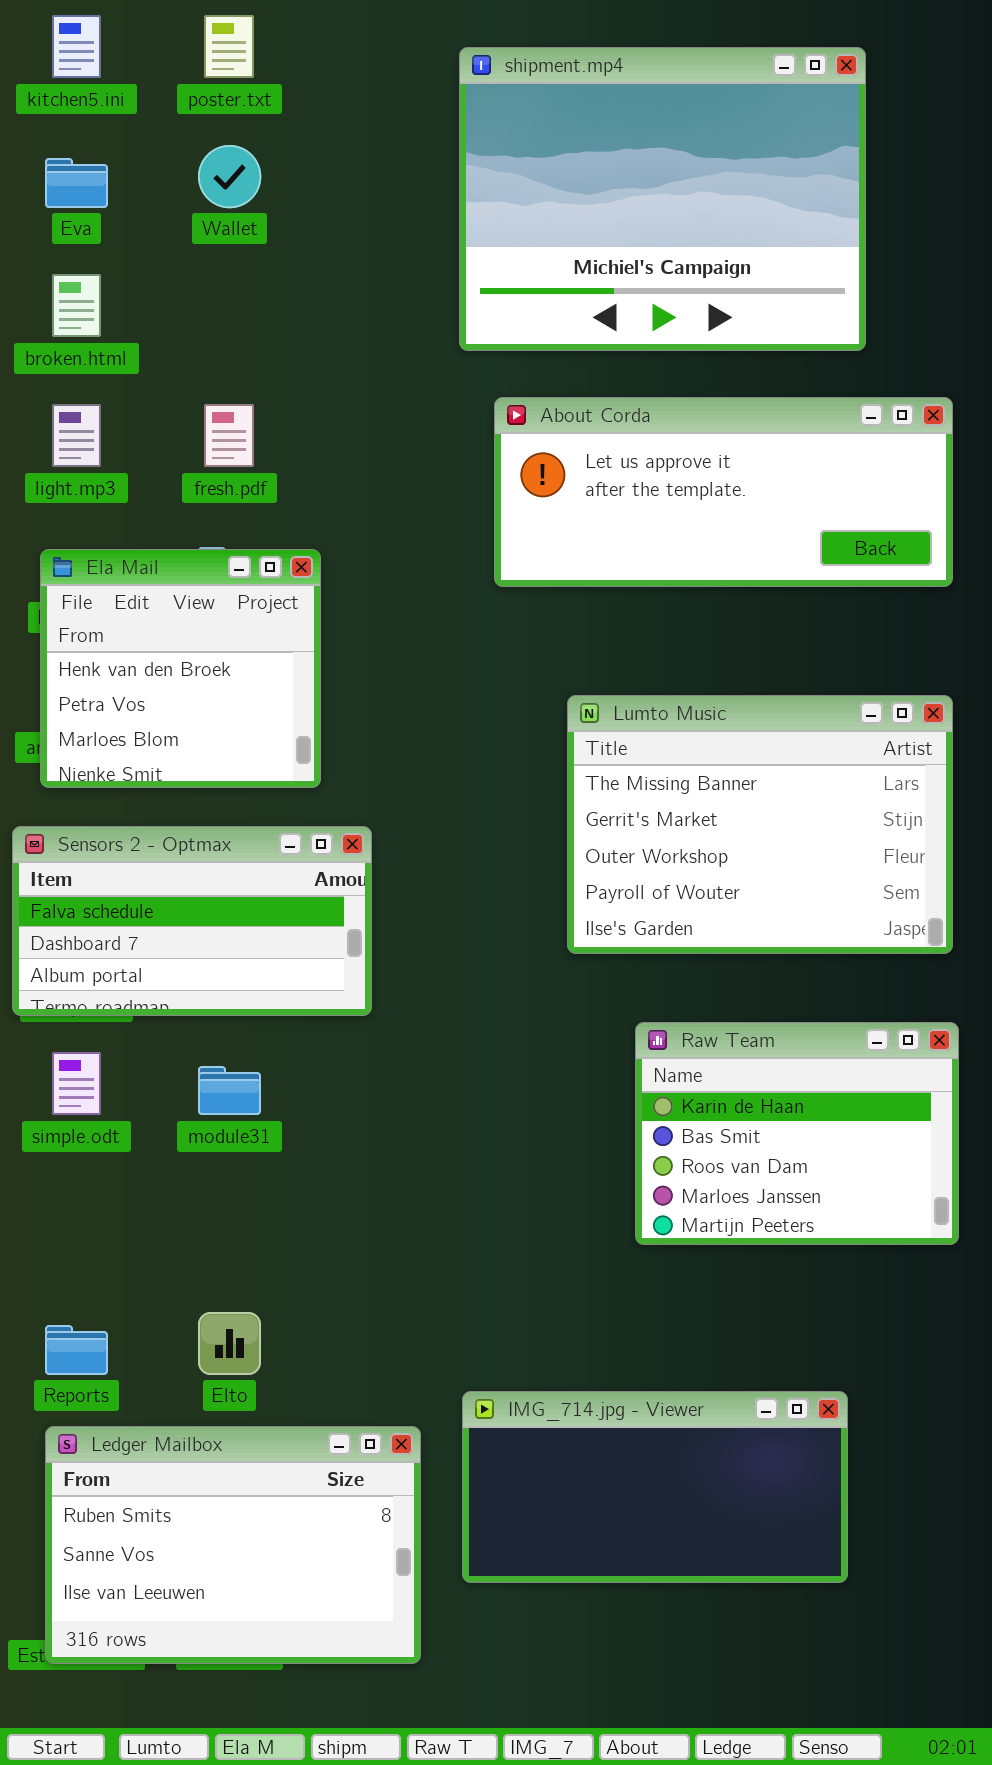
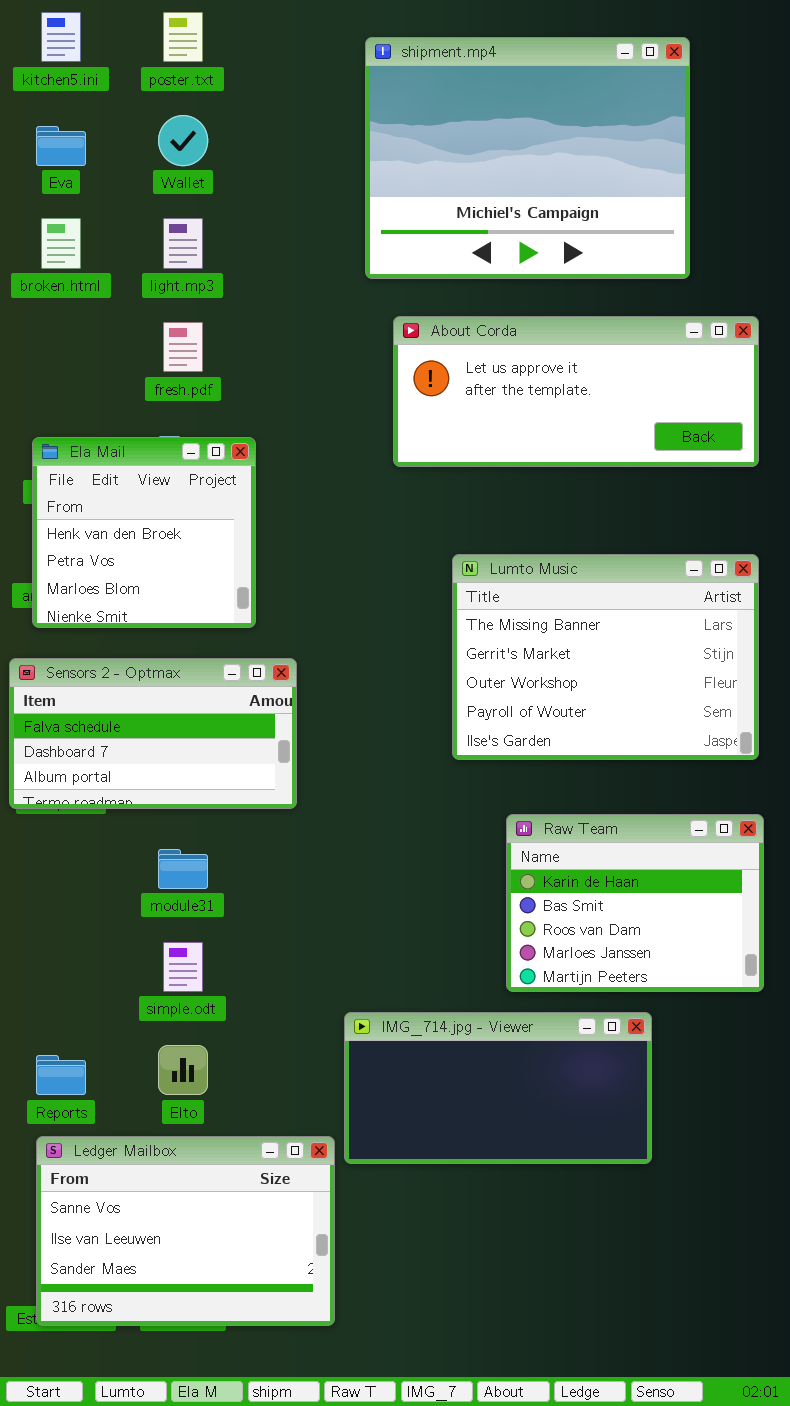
light.mp3: [52,404,101,467] -> [163,218,203,269], moved
simple.odt: [52,1052,101,1115] -> [163,942,203,992], moved
IMG_714.jpg - Viewer: [462,1391,848,1583] -> [344,1012,652,1164], moved
Ledger Mailbox: [45,1426,421,1664] -> [36,1136,335,1326], scrolled down 1 row

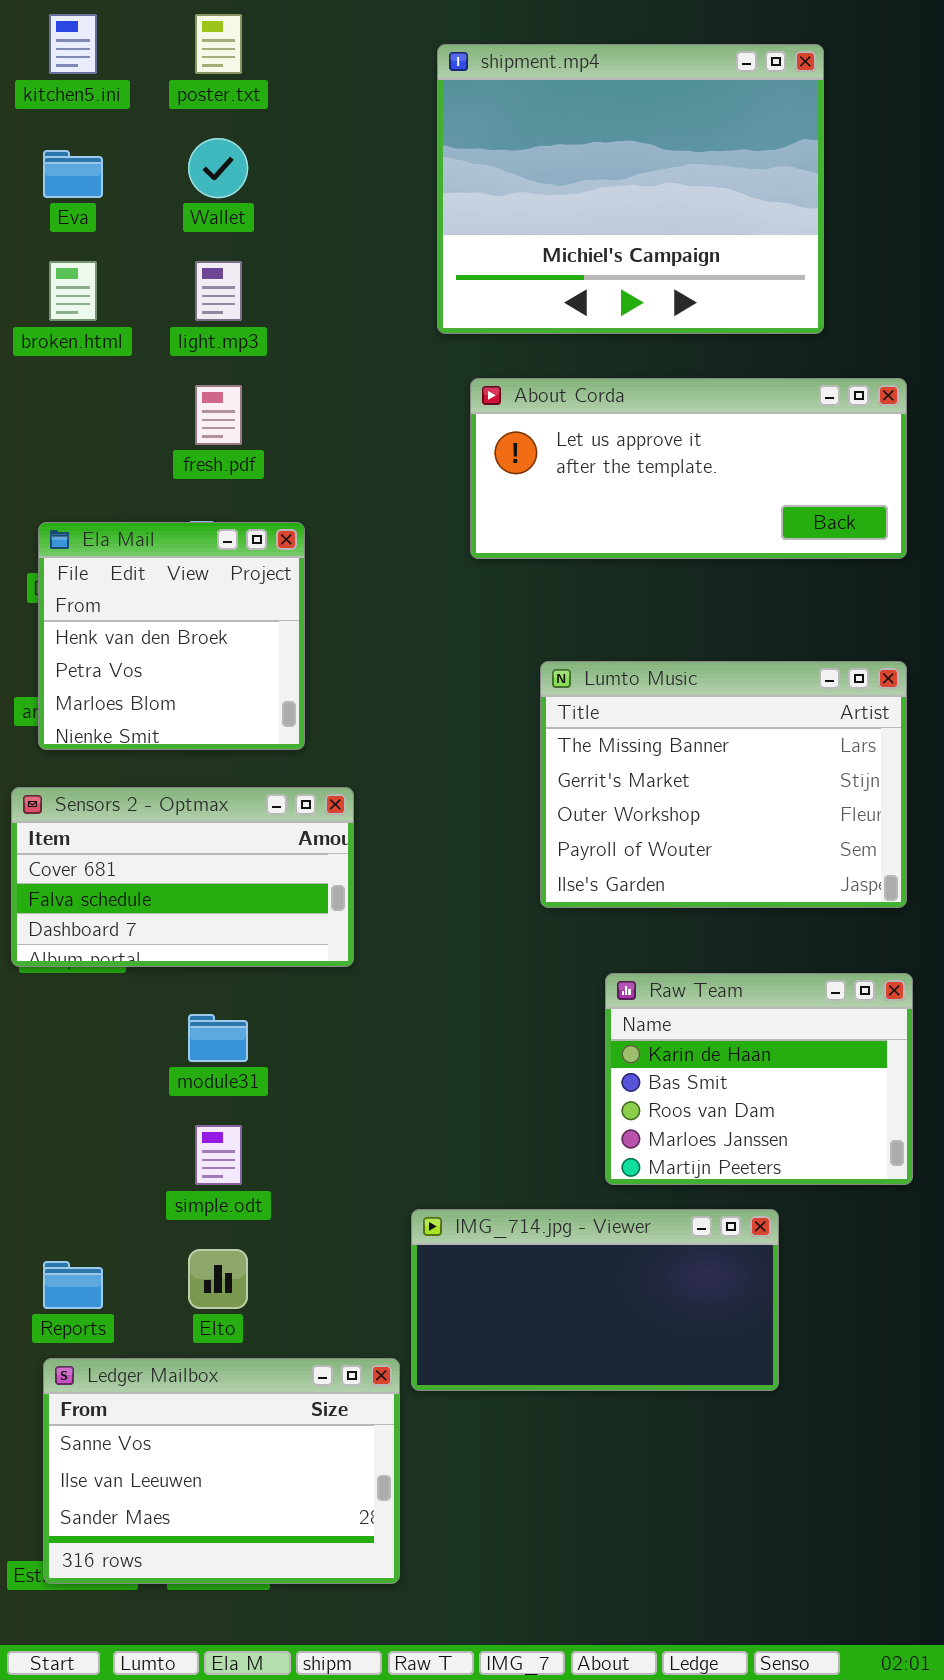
Sensors 2 - Optmax: [9,658,297,809] -> [11,787,354,967], scrolled up 1 row

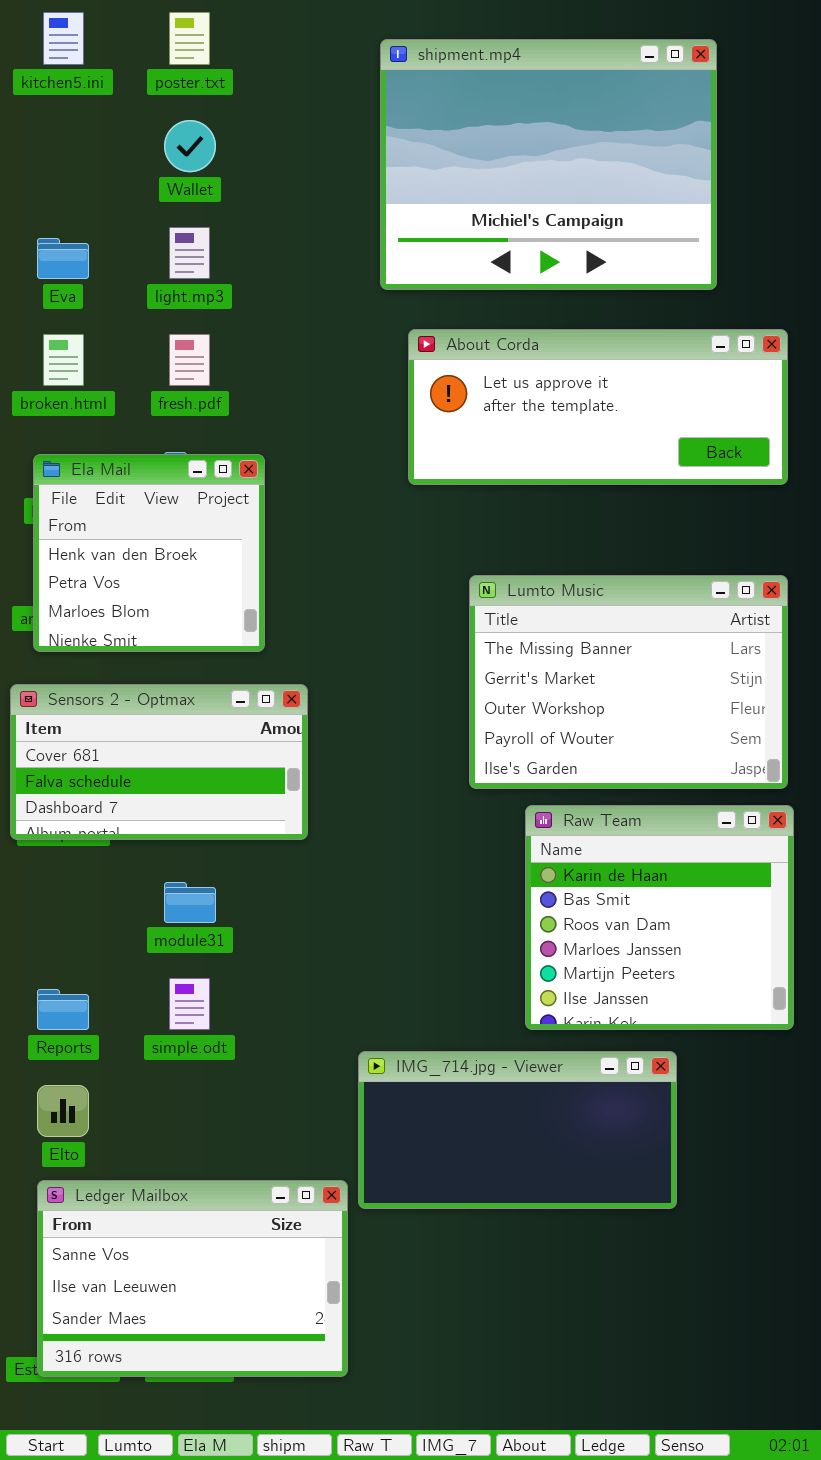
Eva: [43,150,103,198] -> [37,238,89,279], moved
broken.html: [49,261,97,321] -> [43,334,84,386], moved
Raw Team: [605,973,913,1185] -> [525,805,794,1030], resized
Elto: [188,1249,248,1309] -> [37,1085,89,1137], moved
Reports: [43,1261,103,1309] -> [37,989,89,1030], moved

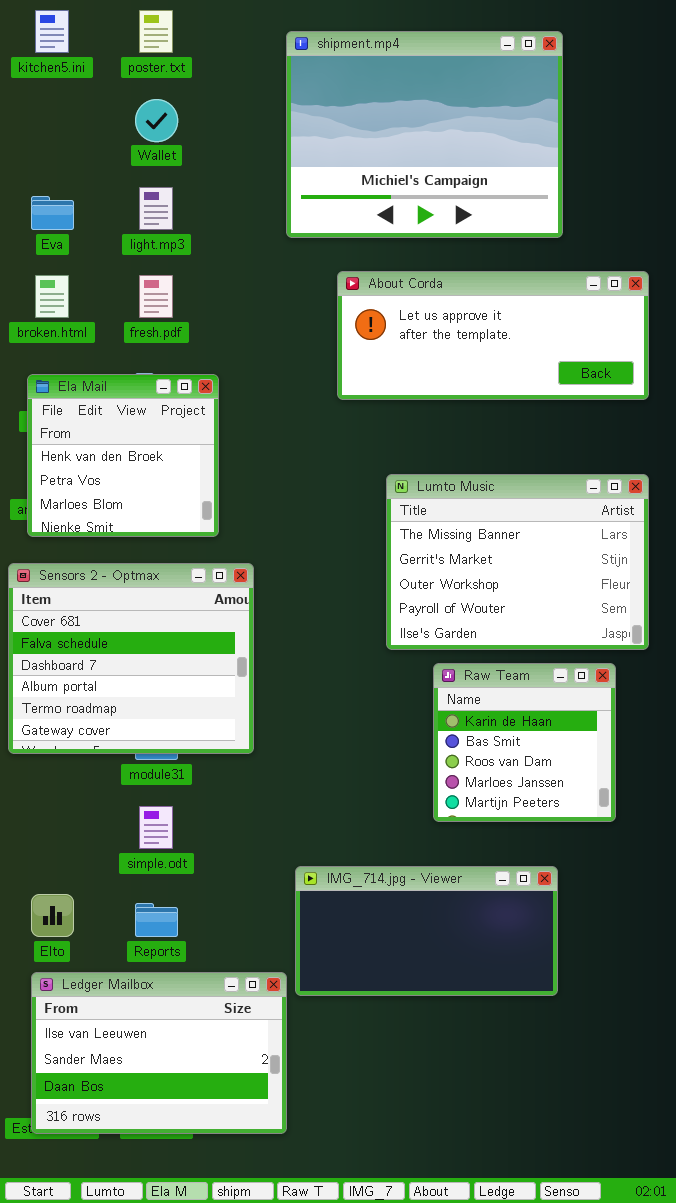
shipment.mp4: [380,39,717,290] -> [286,31,563,238], moved
Sensors 2 - Optmax: [10,684,308,840] -> [8,563,254,754], resized
Raw Team: [525,805,794,1030] -> [433,663,616,822], resized
Reports: [37,989,89,1030] -> [135,903,178,937], moved
Ledger Mailbox: [37,1180,348,1377] -> [31,972,287,1134], scrolled down 1 row

